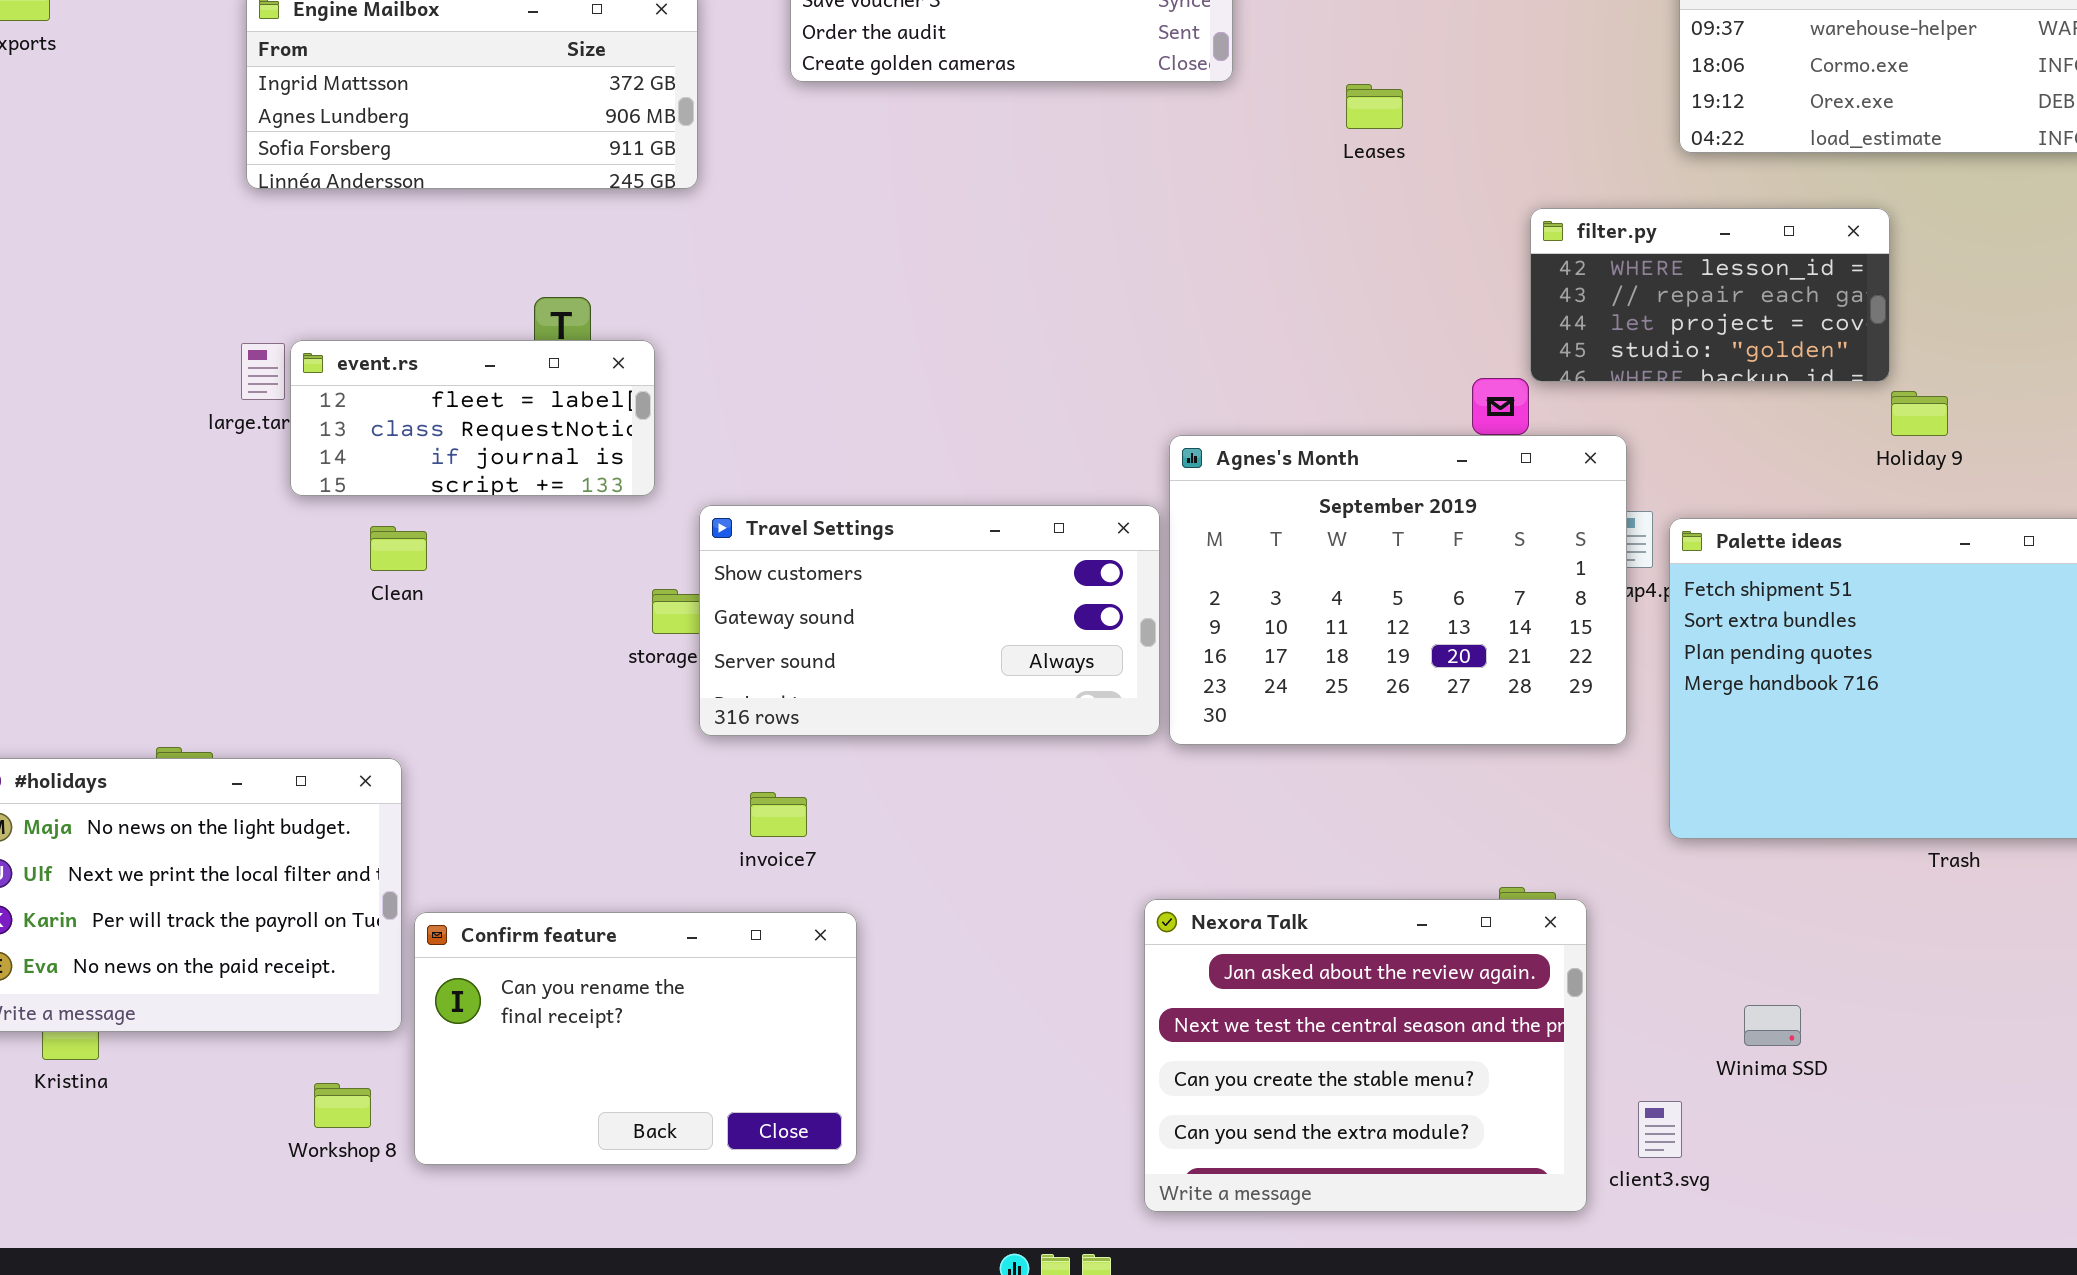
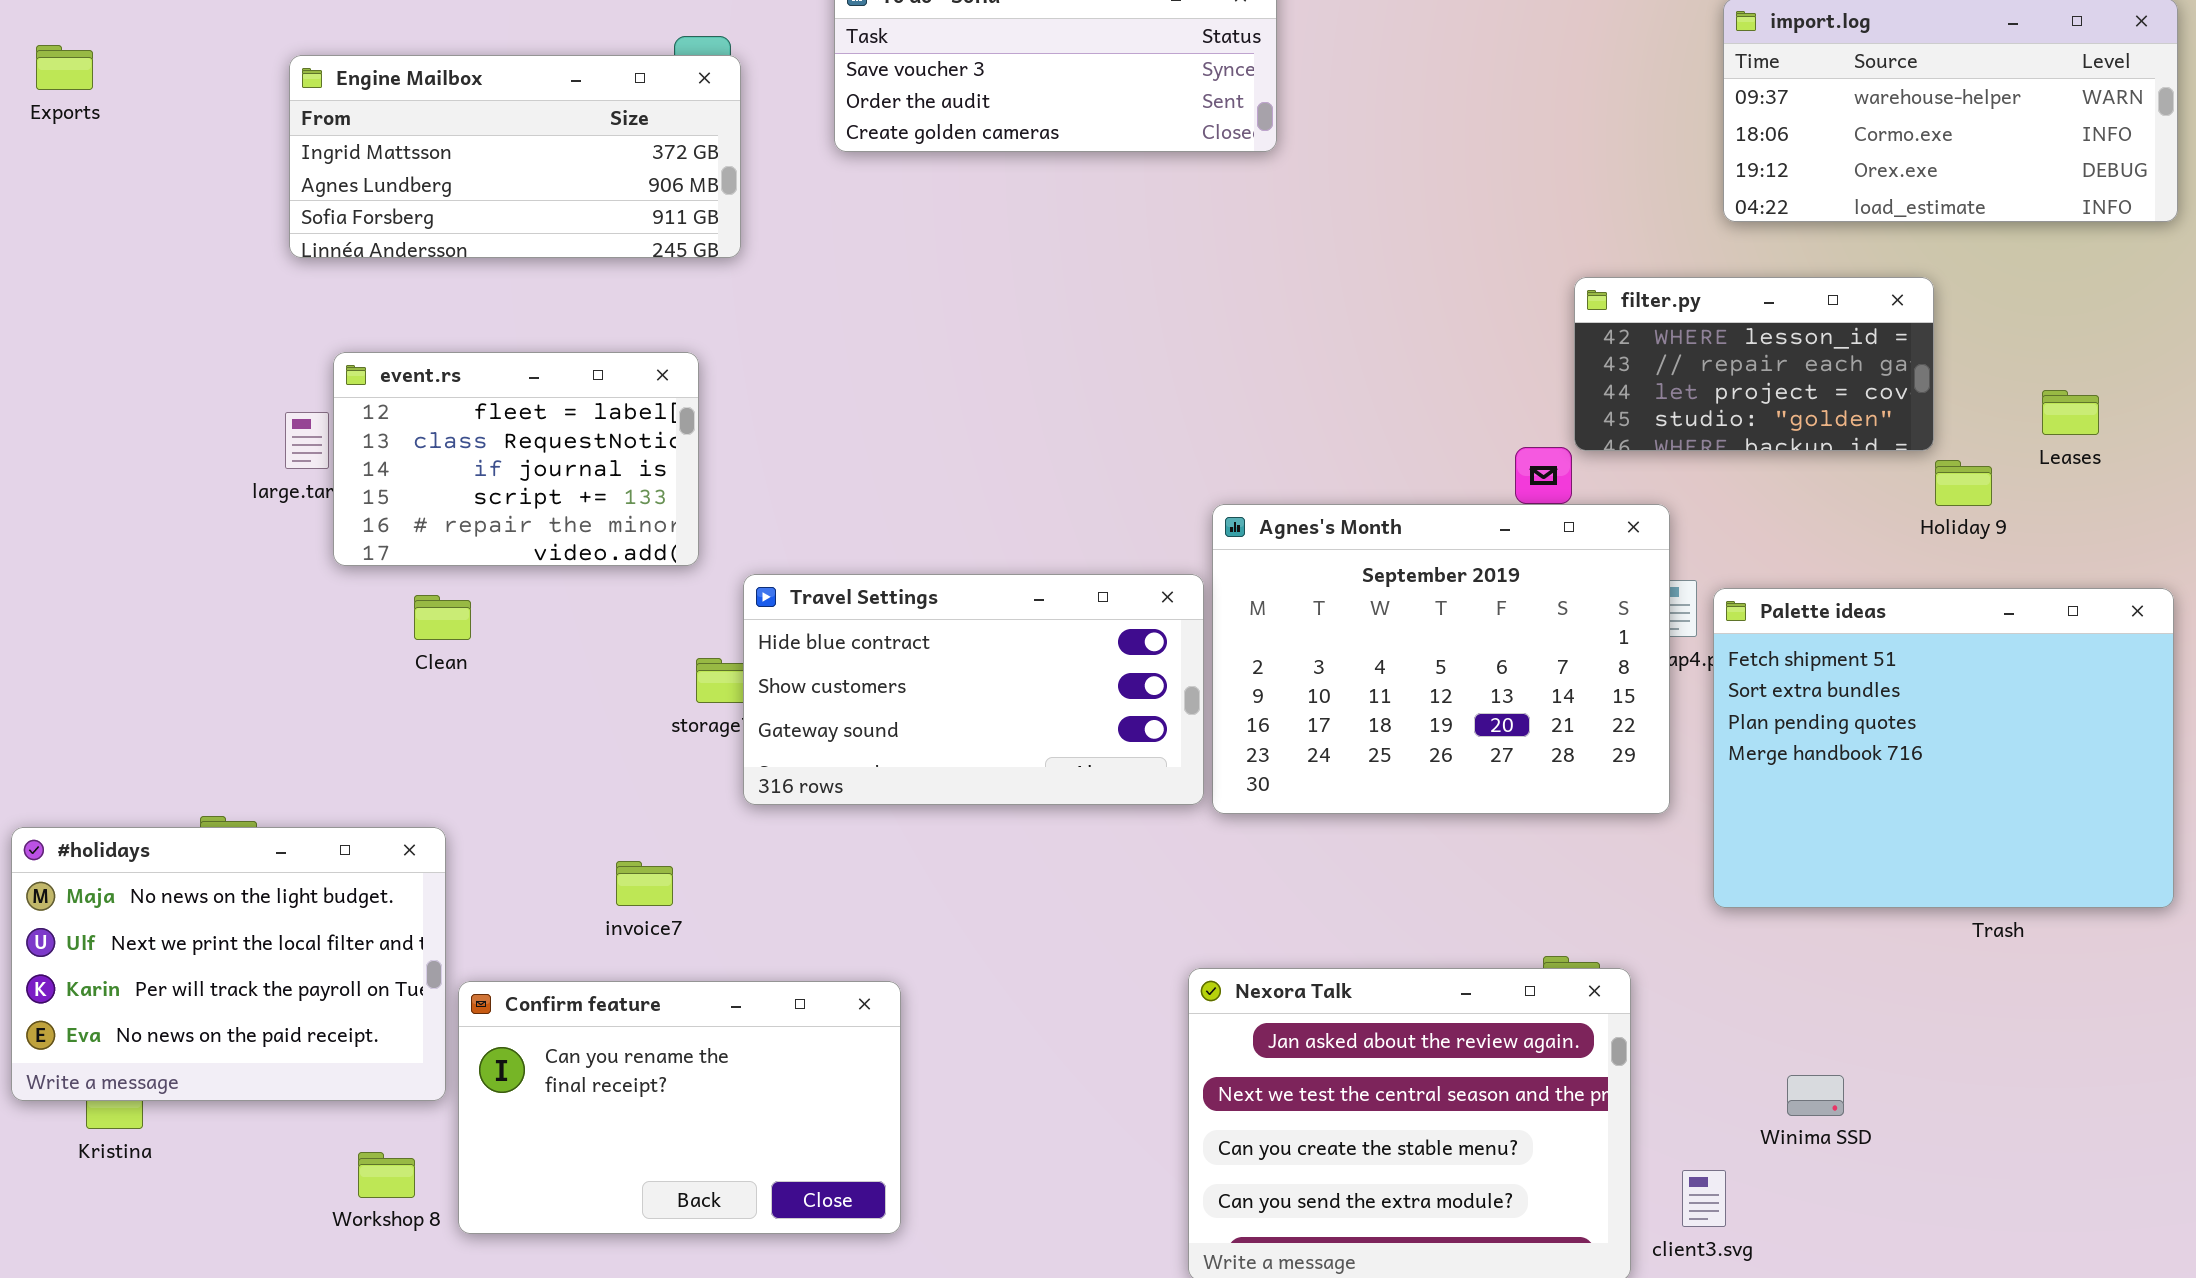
Leases: [1346,84,1403,129] -> [2042,390,2099,435], moved
event.rs: [290,340,655,496] -> [333,352,699,566], resized
Travel Settings: [699,505,1160,736] -> [743,574,1204,805], scrolled up 1 row
invoice7: [750,792,807,837] -> [616,861,673,906], moved

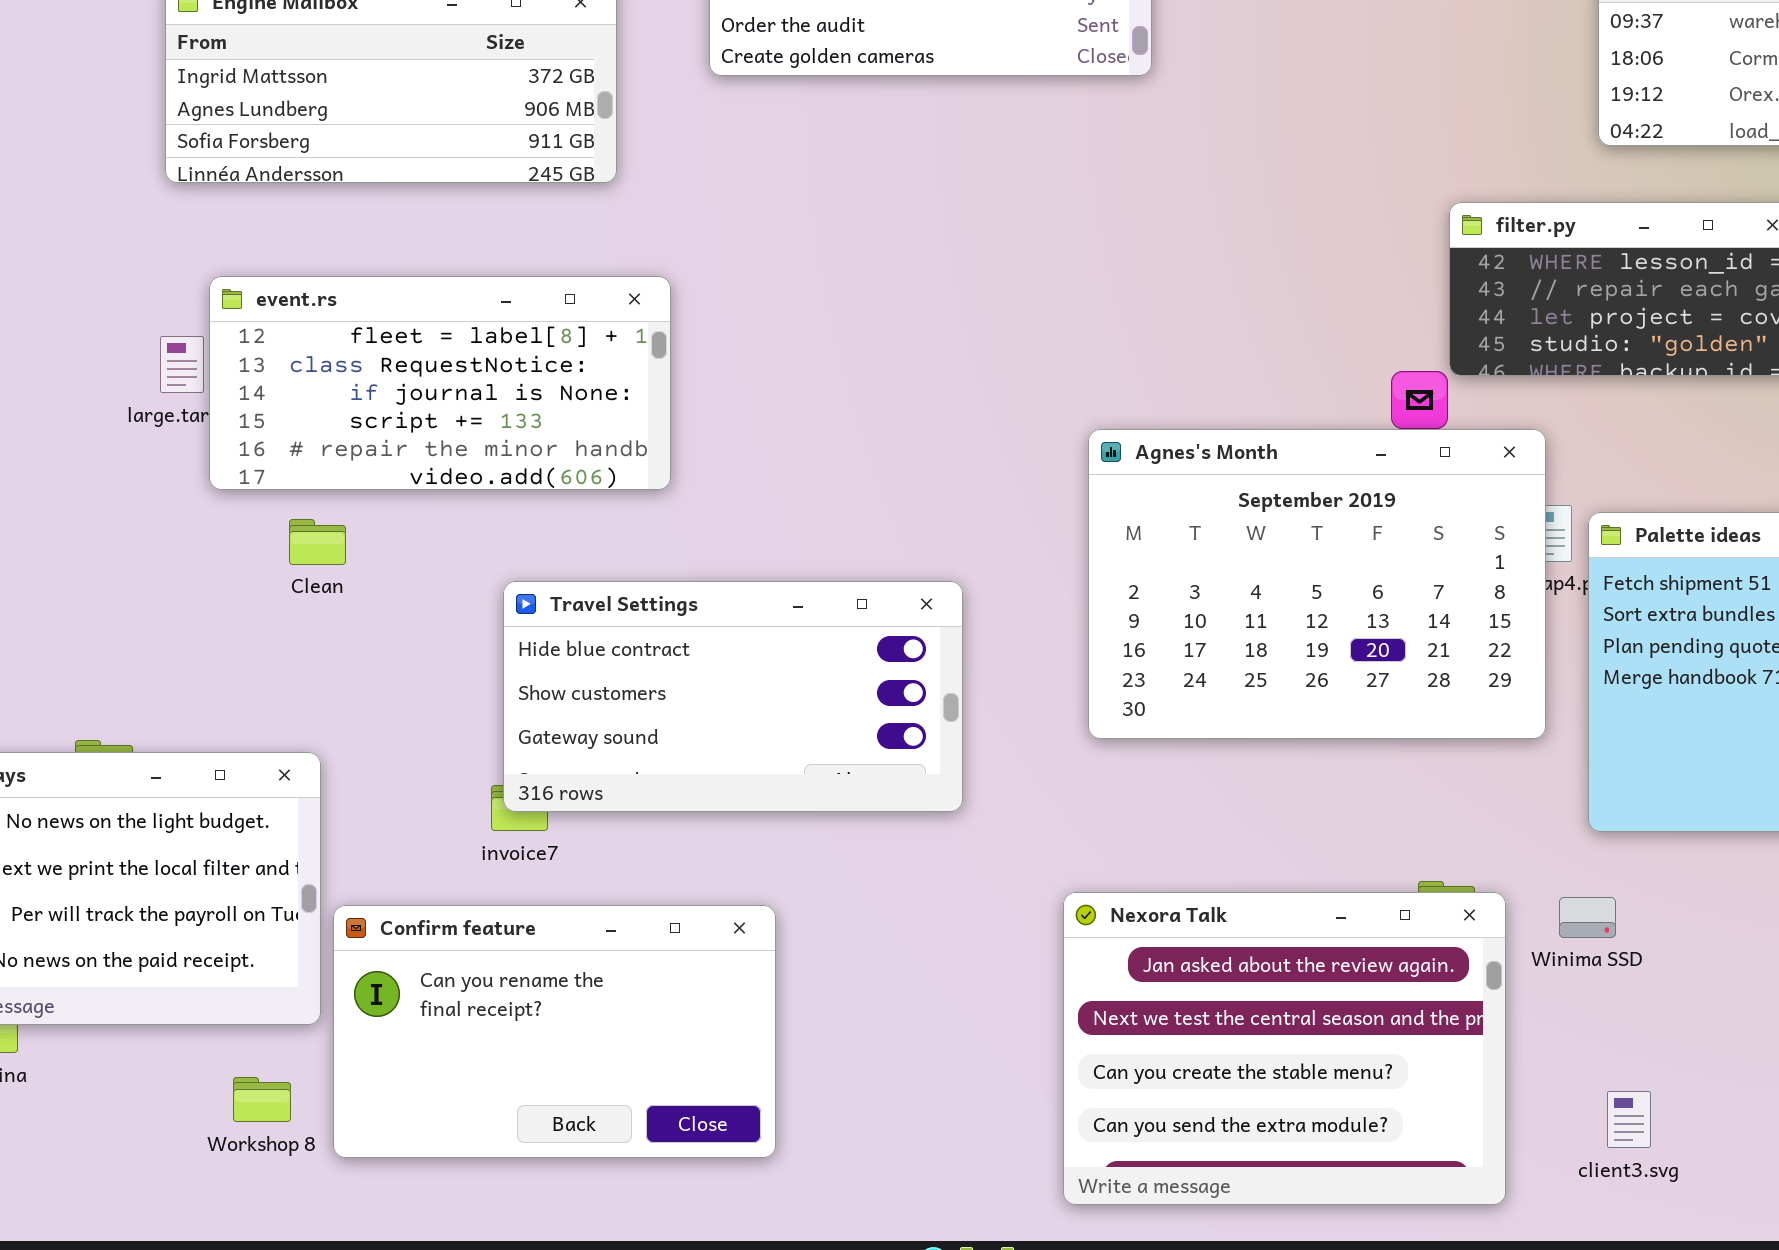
event.rs: [333,352,699,566] -> [209,276,671,490], resized
Travel Settings: [743,574,1204,805] -> [503,581,963,812], moved
Winima SSD: [1787,1075,1844,1116] -> [1559,897,1616,938], moved
client3.svg: [1682,1170,1726,1227] -> [1607,1091,1651,1148], moved

